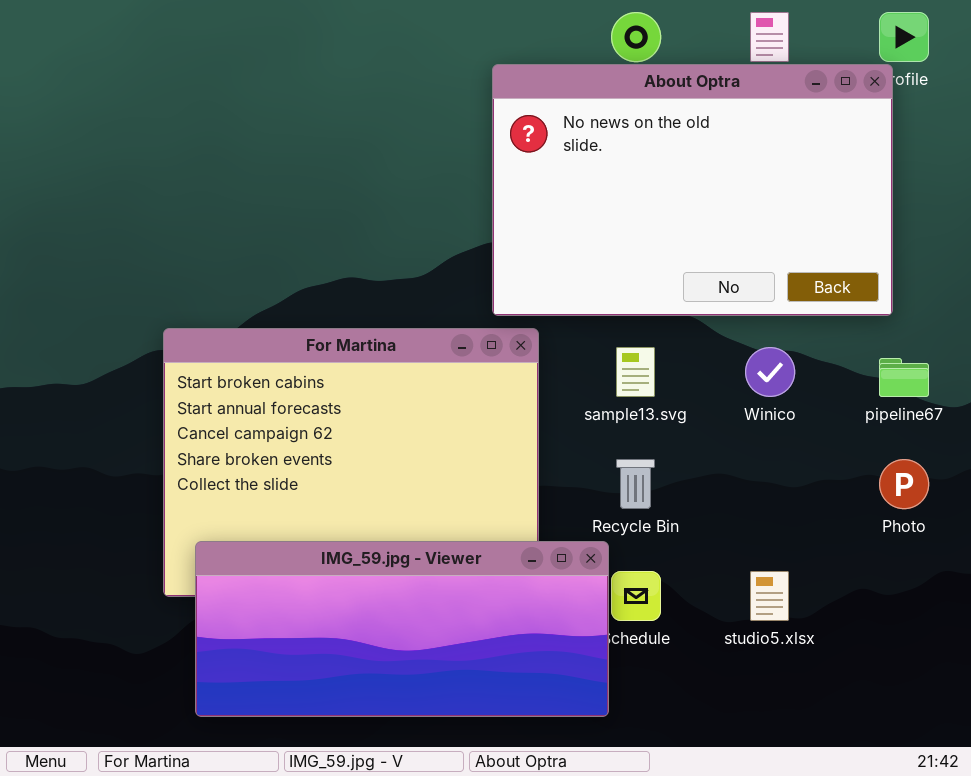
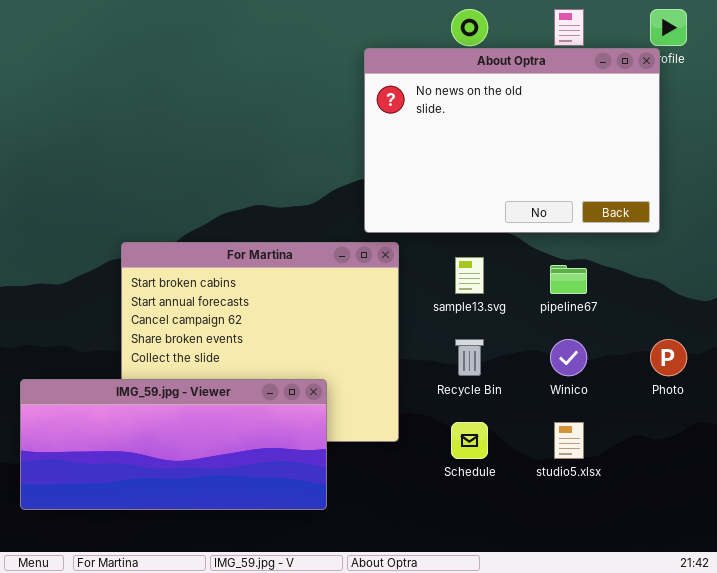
Winico: [745,347,795,397] -> [550,339,587,376], moved
pipeline67: [879,358,929,397] -> [550,265,587,294], moved
IMG_59.jpg - Viewer: [195,541,609,717] -> [20,379,327,510], moved

